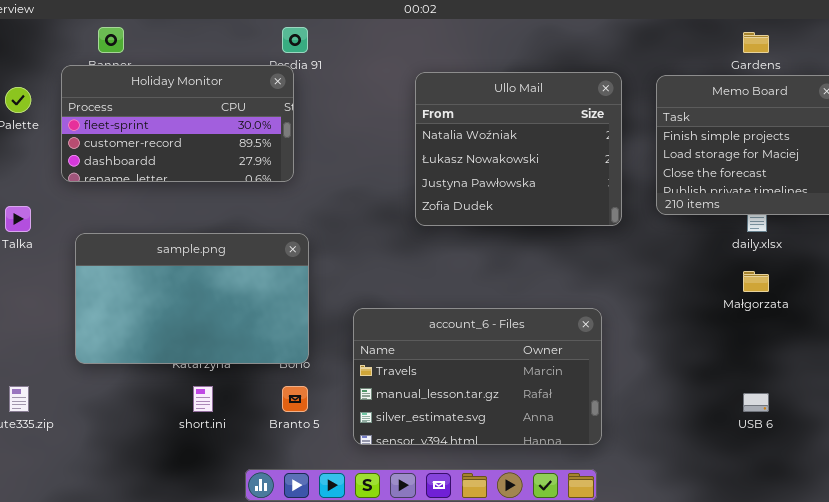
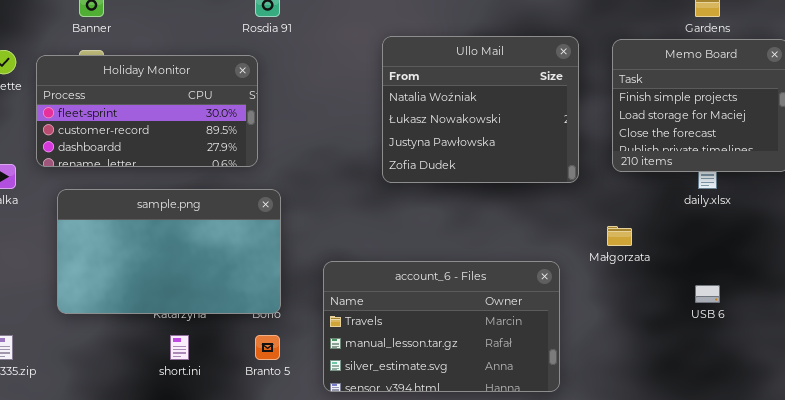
Holiday Monitor: [61,65,294,182] -> [36,55,258,167], moved
Małgorzata: [743,271,769,292] -> [607,226,632,246], moved
USB 6: [743,393,769,412] -> [695,285,720,303], moved

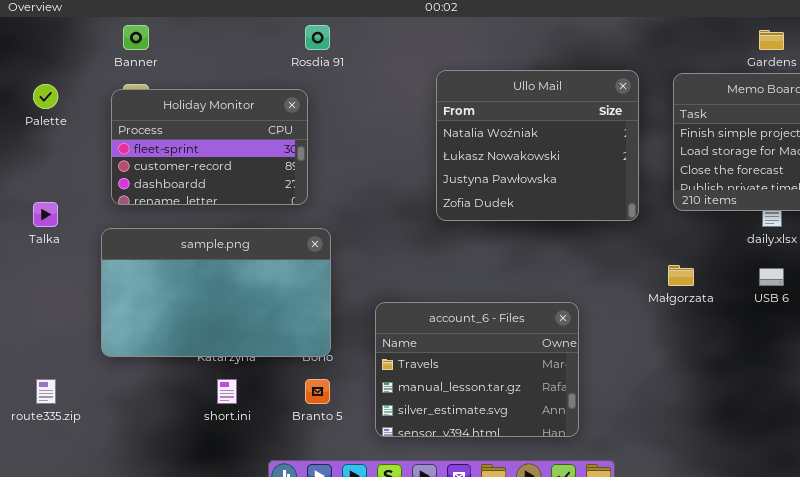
Holiday Monitor: [36,55,258,167] -> [111,89,308,205], resized
account_6 - Files: [323,261,560,392] -> [375,302,579,437], resized
USB 6: [695,285,720,303] -> [759,268,784,286], moved

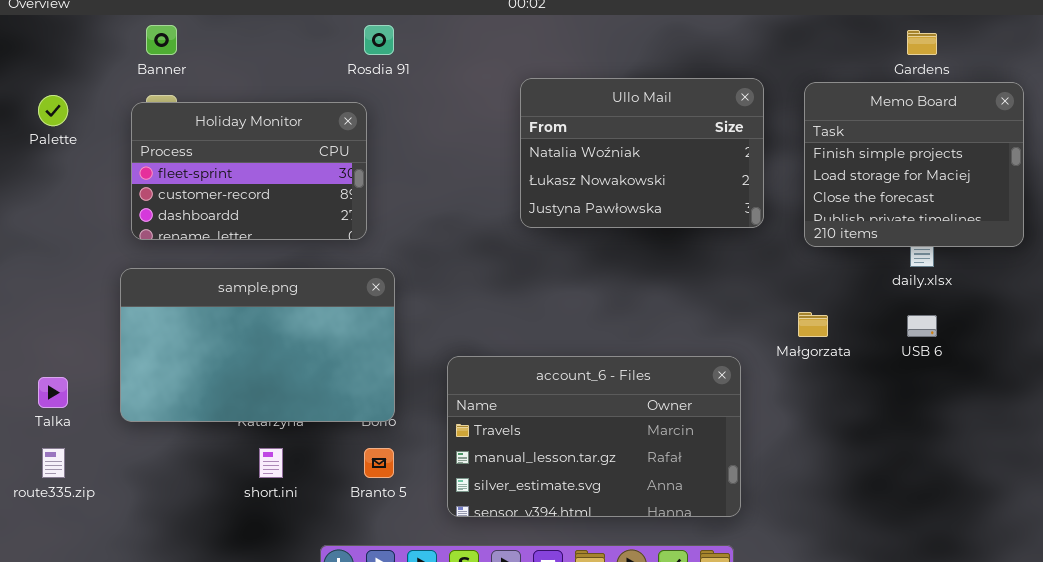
Ullo Mail: [436,70,639,221] -> [520,78,764,228], resized
Talka: [33,202,58,227] -> [38,377,68,408], moved
account_6 - Files: [375,302,579,437] -> [447,356,741,517], resized

